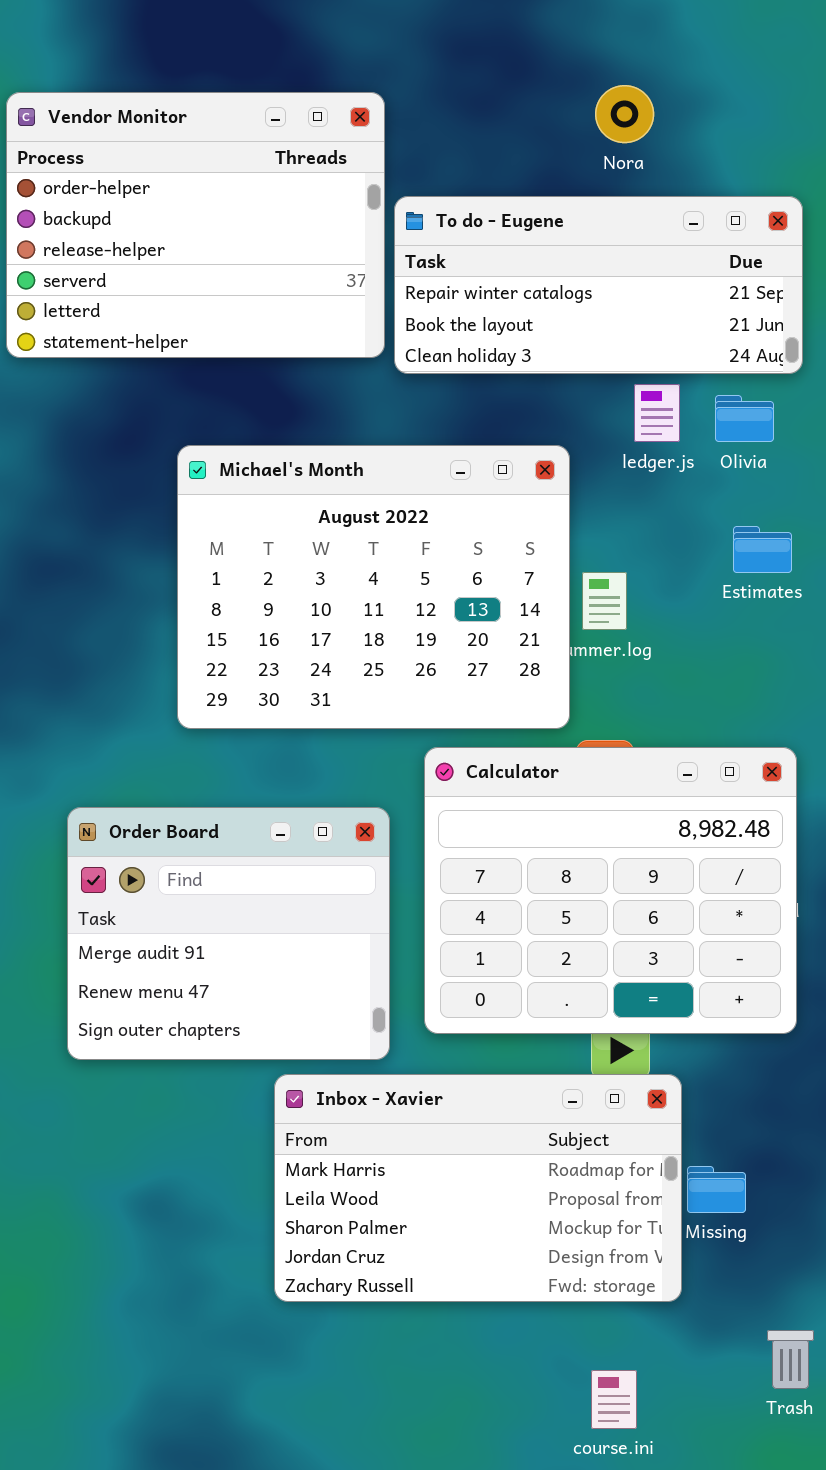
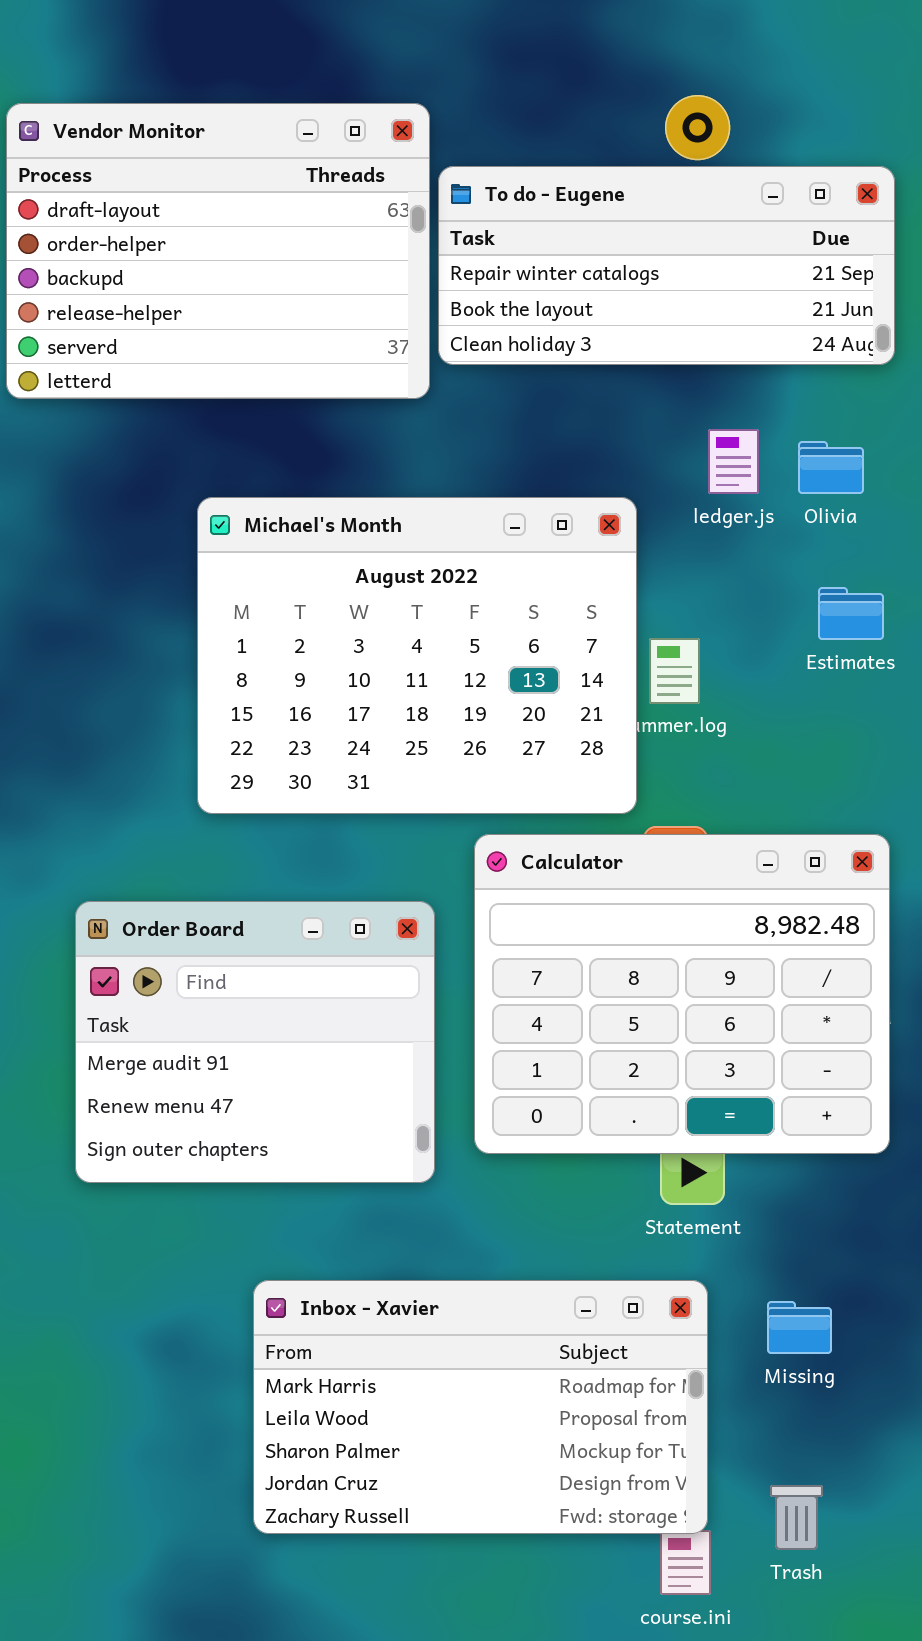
Vendor Monitor: [6,92,385,358] -> [6,103,430,399], scrolled up 1 row
To do - Eugene: [394,196,803,374] -> [438,166,895,365], moved
Inbox - Xavier: [274,1074,682,1302] -> [253,1280,708,1534], moved
Trash: [767,1330,814,1389] -> [770,1485,823,1550], moved

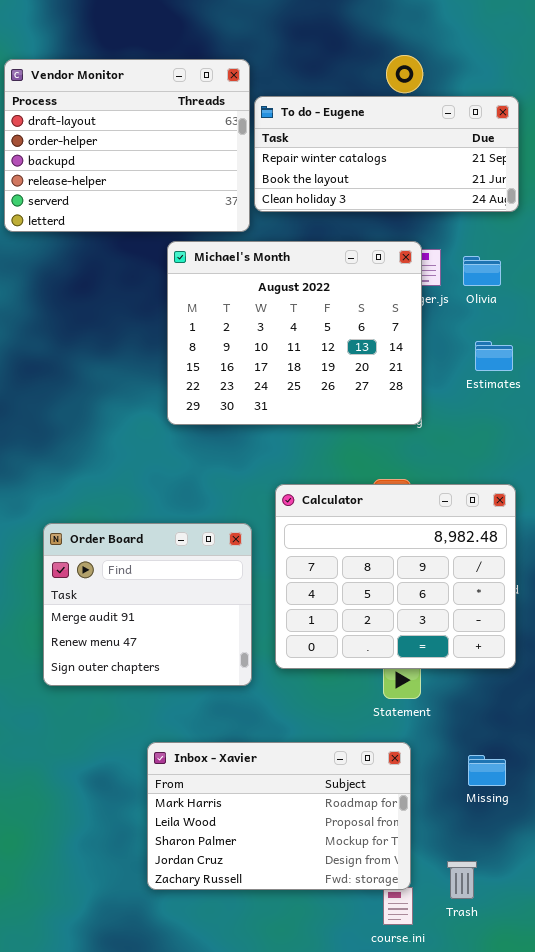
Michael's Month: [197,497,637,814] -> [167,241,422,425], moved
Missing: [767,1301,832,1354] -> [468,755,506,786], moved

